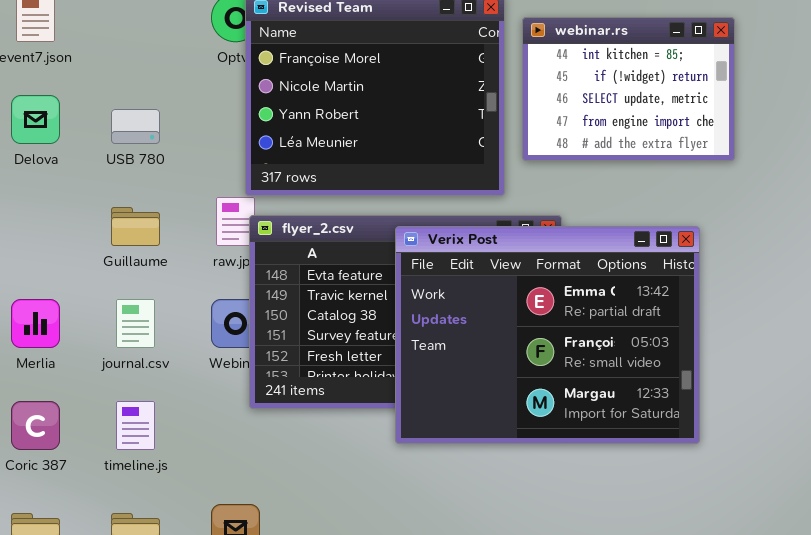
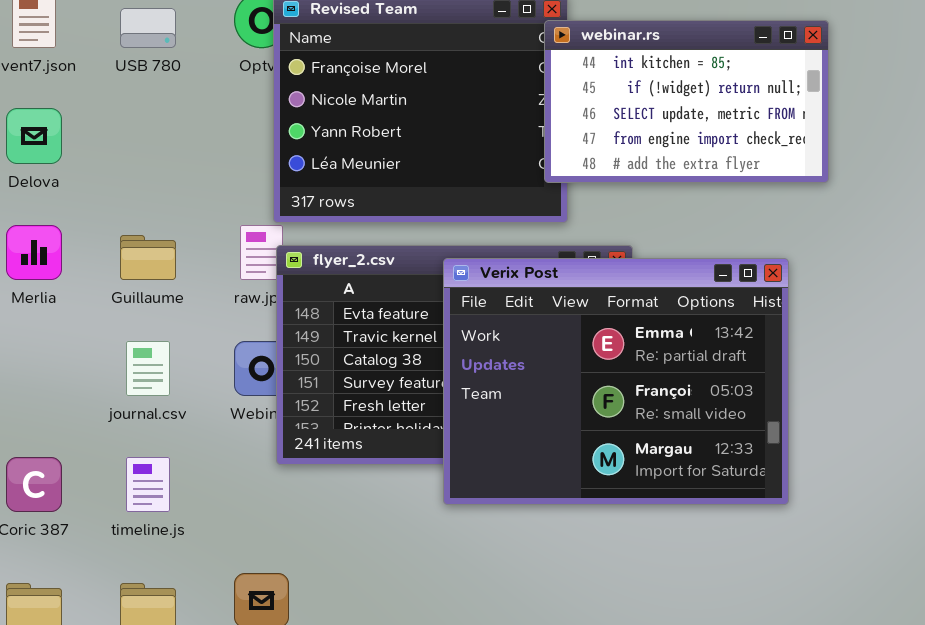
webinar.rs: [522,17,735,161] -> [544,20,829,183], resized
USB 780: [111,109,160,144] -> [120,8,176,48], moved
Merlia: [11,299,60,348] -> [6,225,62,280], moved

